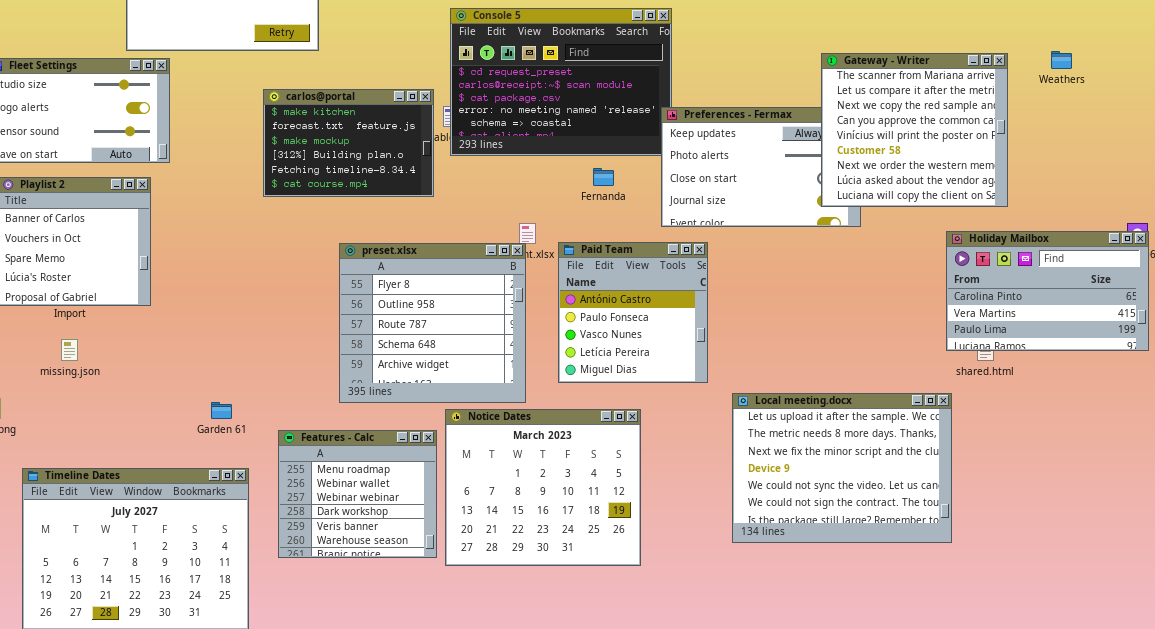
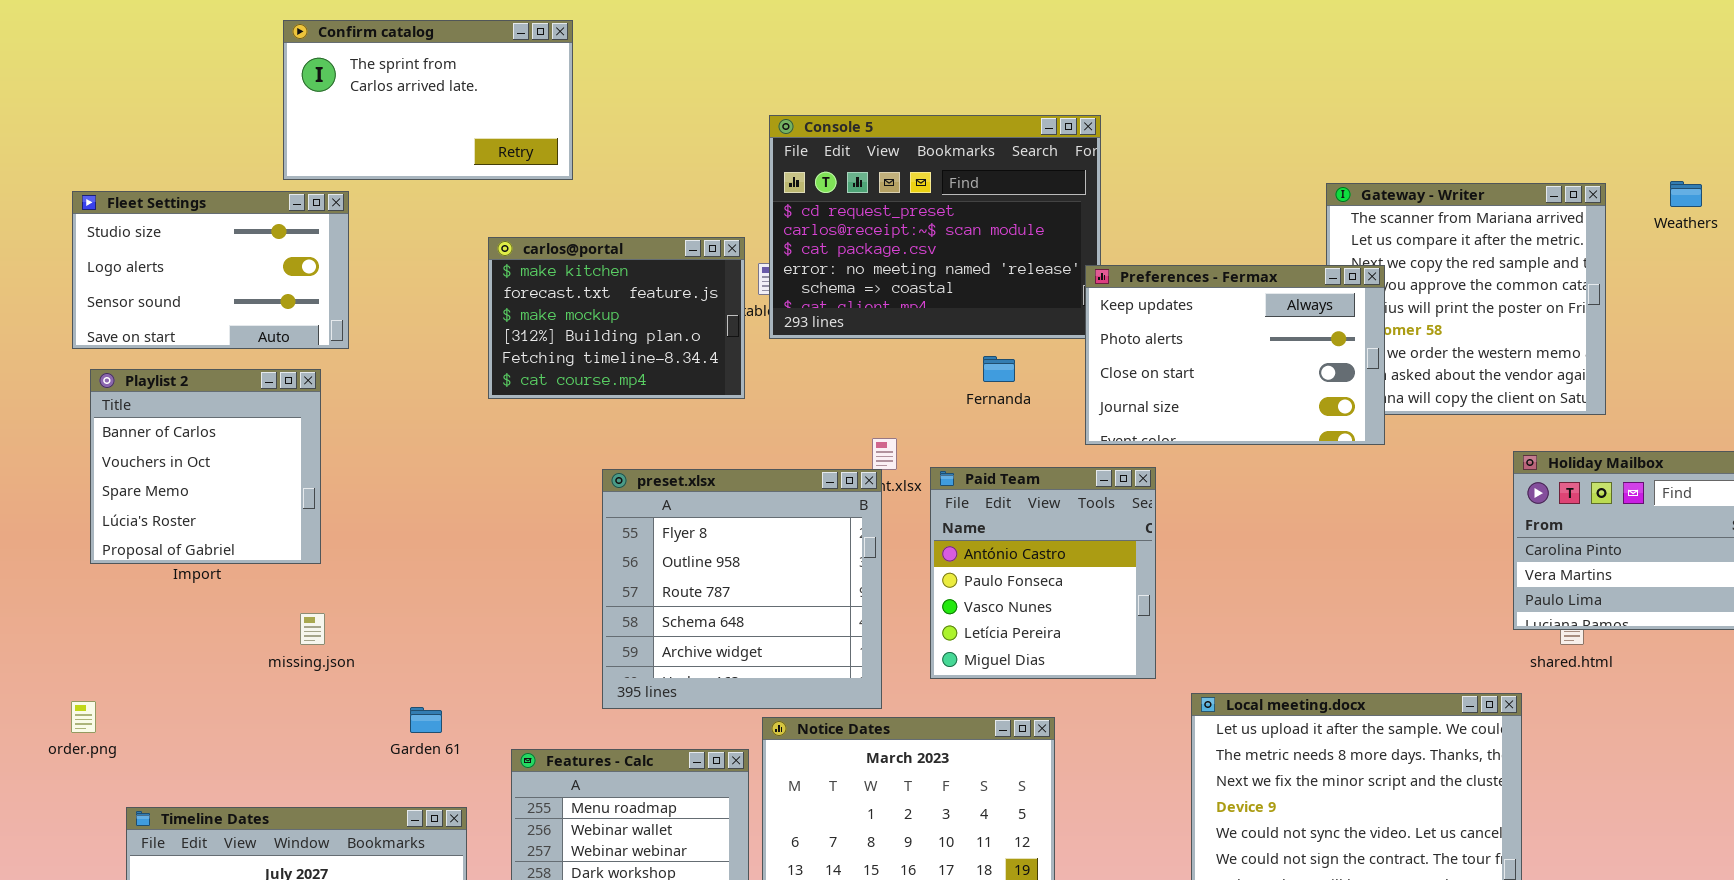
Preferences - Fermax: [661,107,861,227] -> [1085,265,1385,445], raised
missing.json: [61,339,78,361] -> [300,613,325,645], moved

